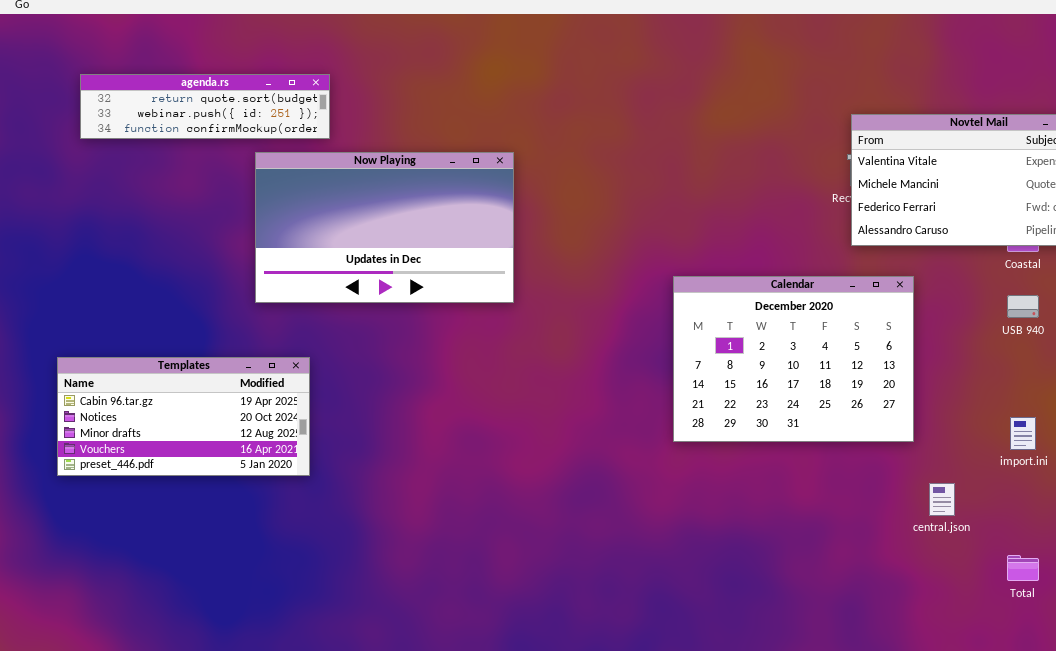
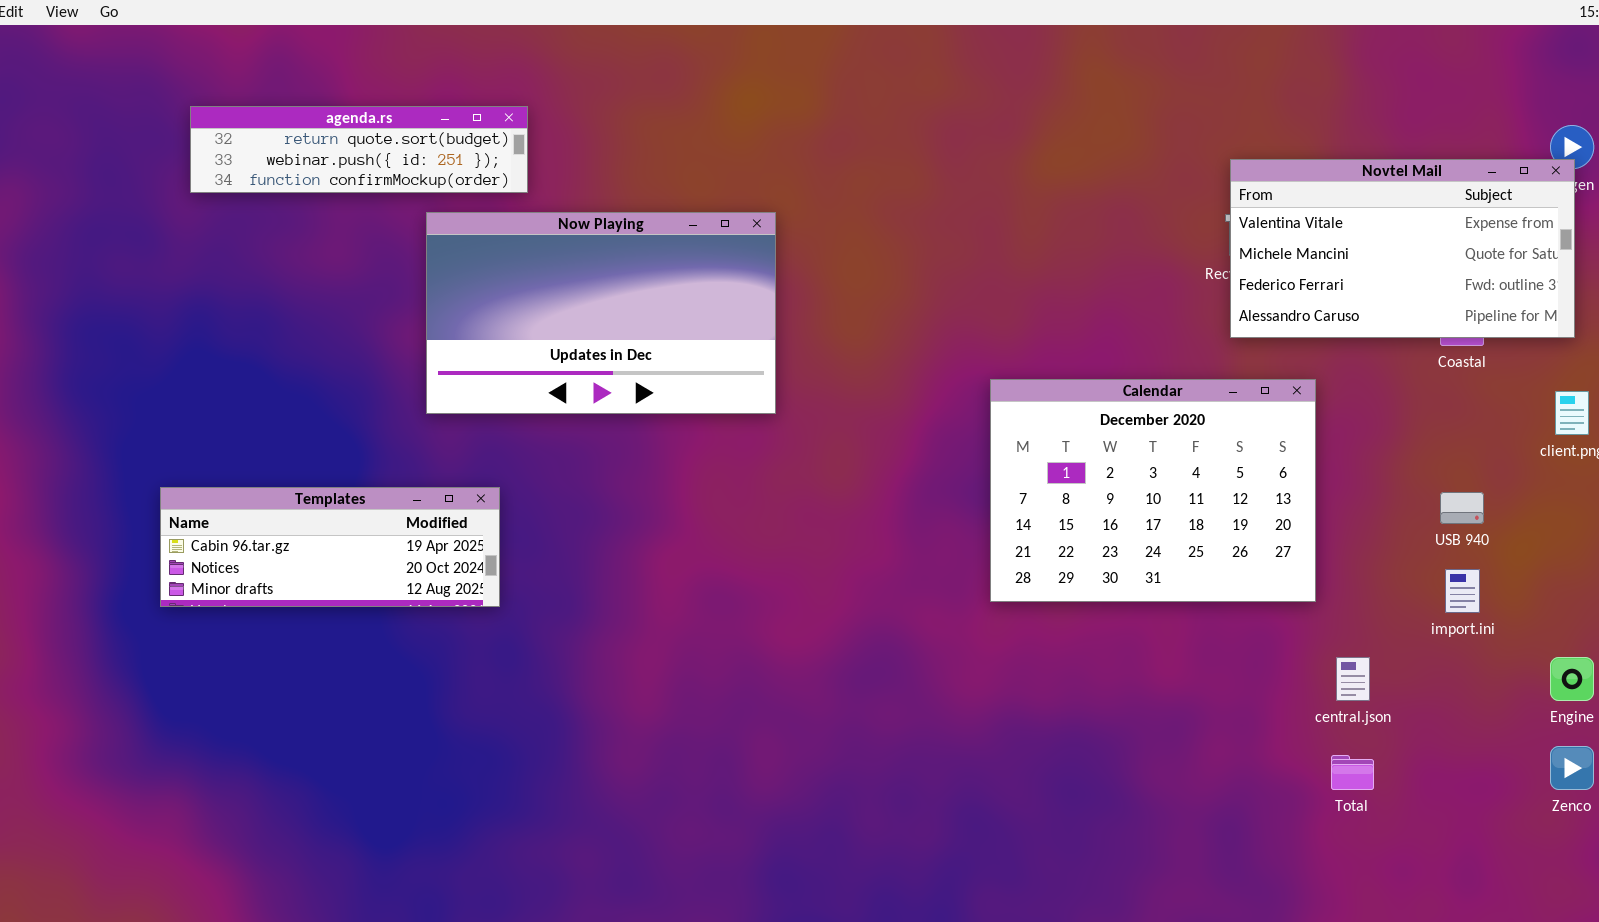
USB 940: [1007,295,1039,318] -> [1440,492,1484,524], moved
Templates: [57,357,310,476] -> [160,487,500,607], resized
Total: [1007,555,1039,581] -> [1331,755,1374,790], moved

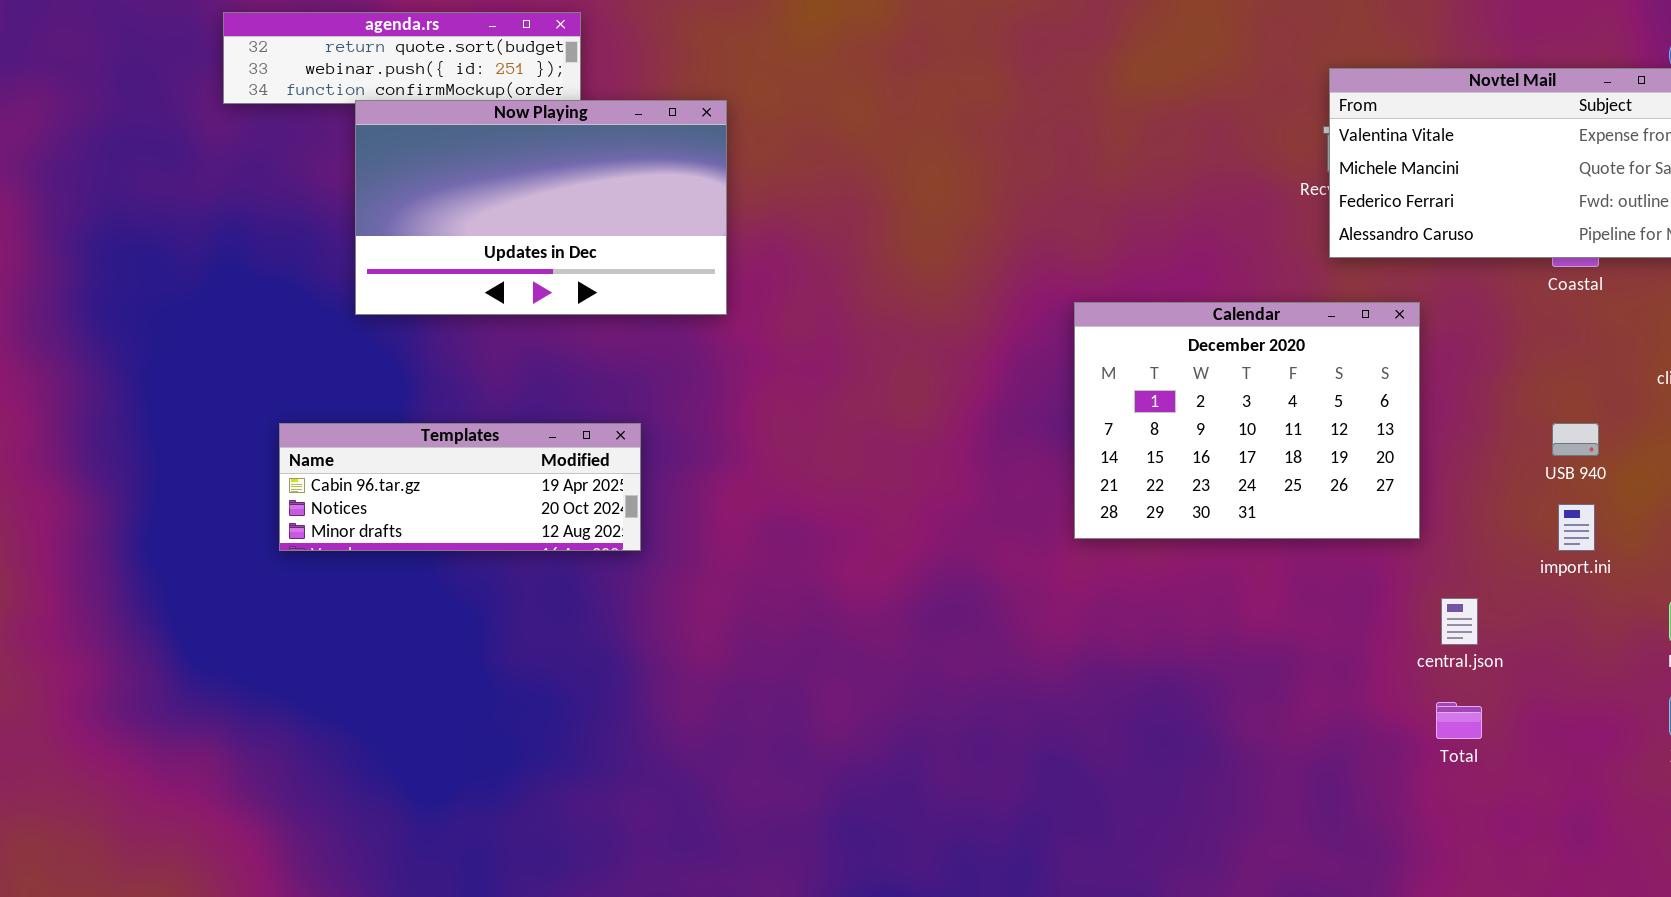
Now Playing: [426,212,776,414] -> [355,100,727,315], moved
Templates: [160,487,500,607] -> [279,423,641,551], moved

